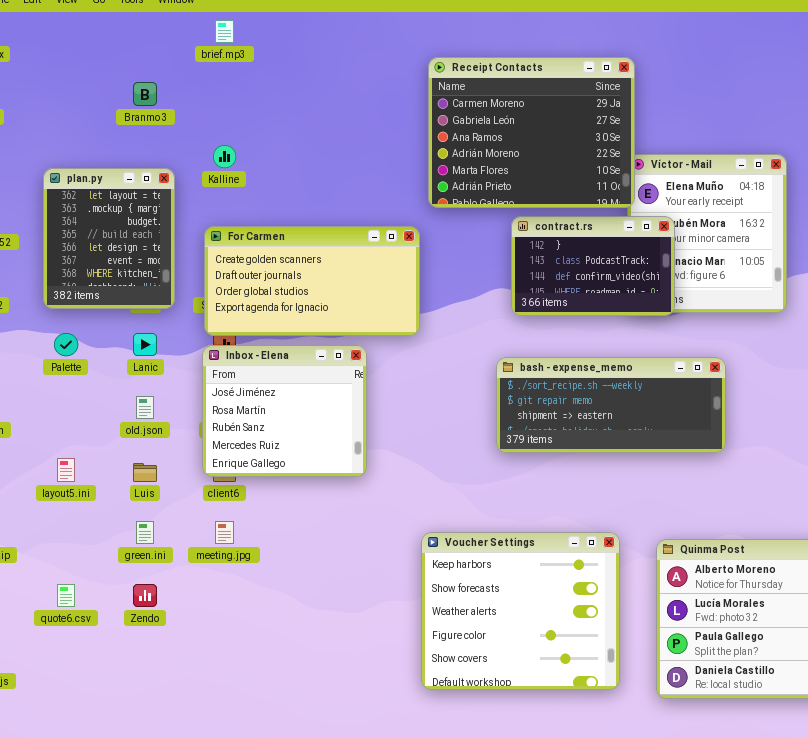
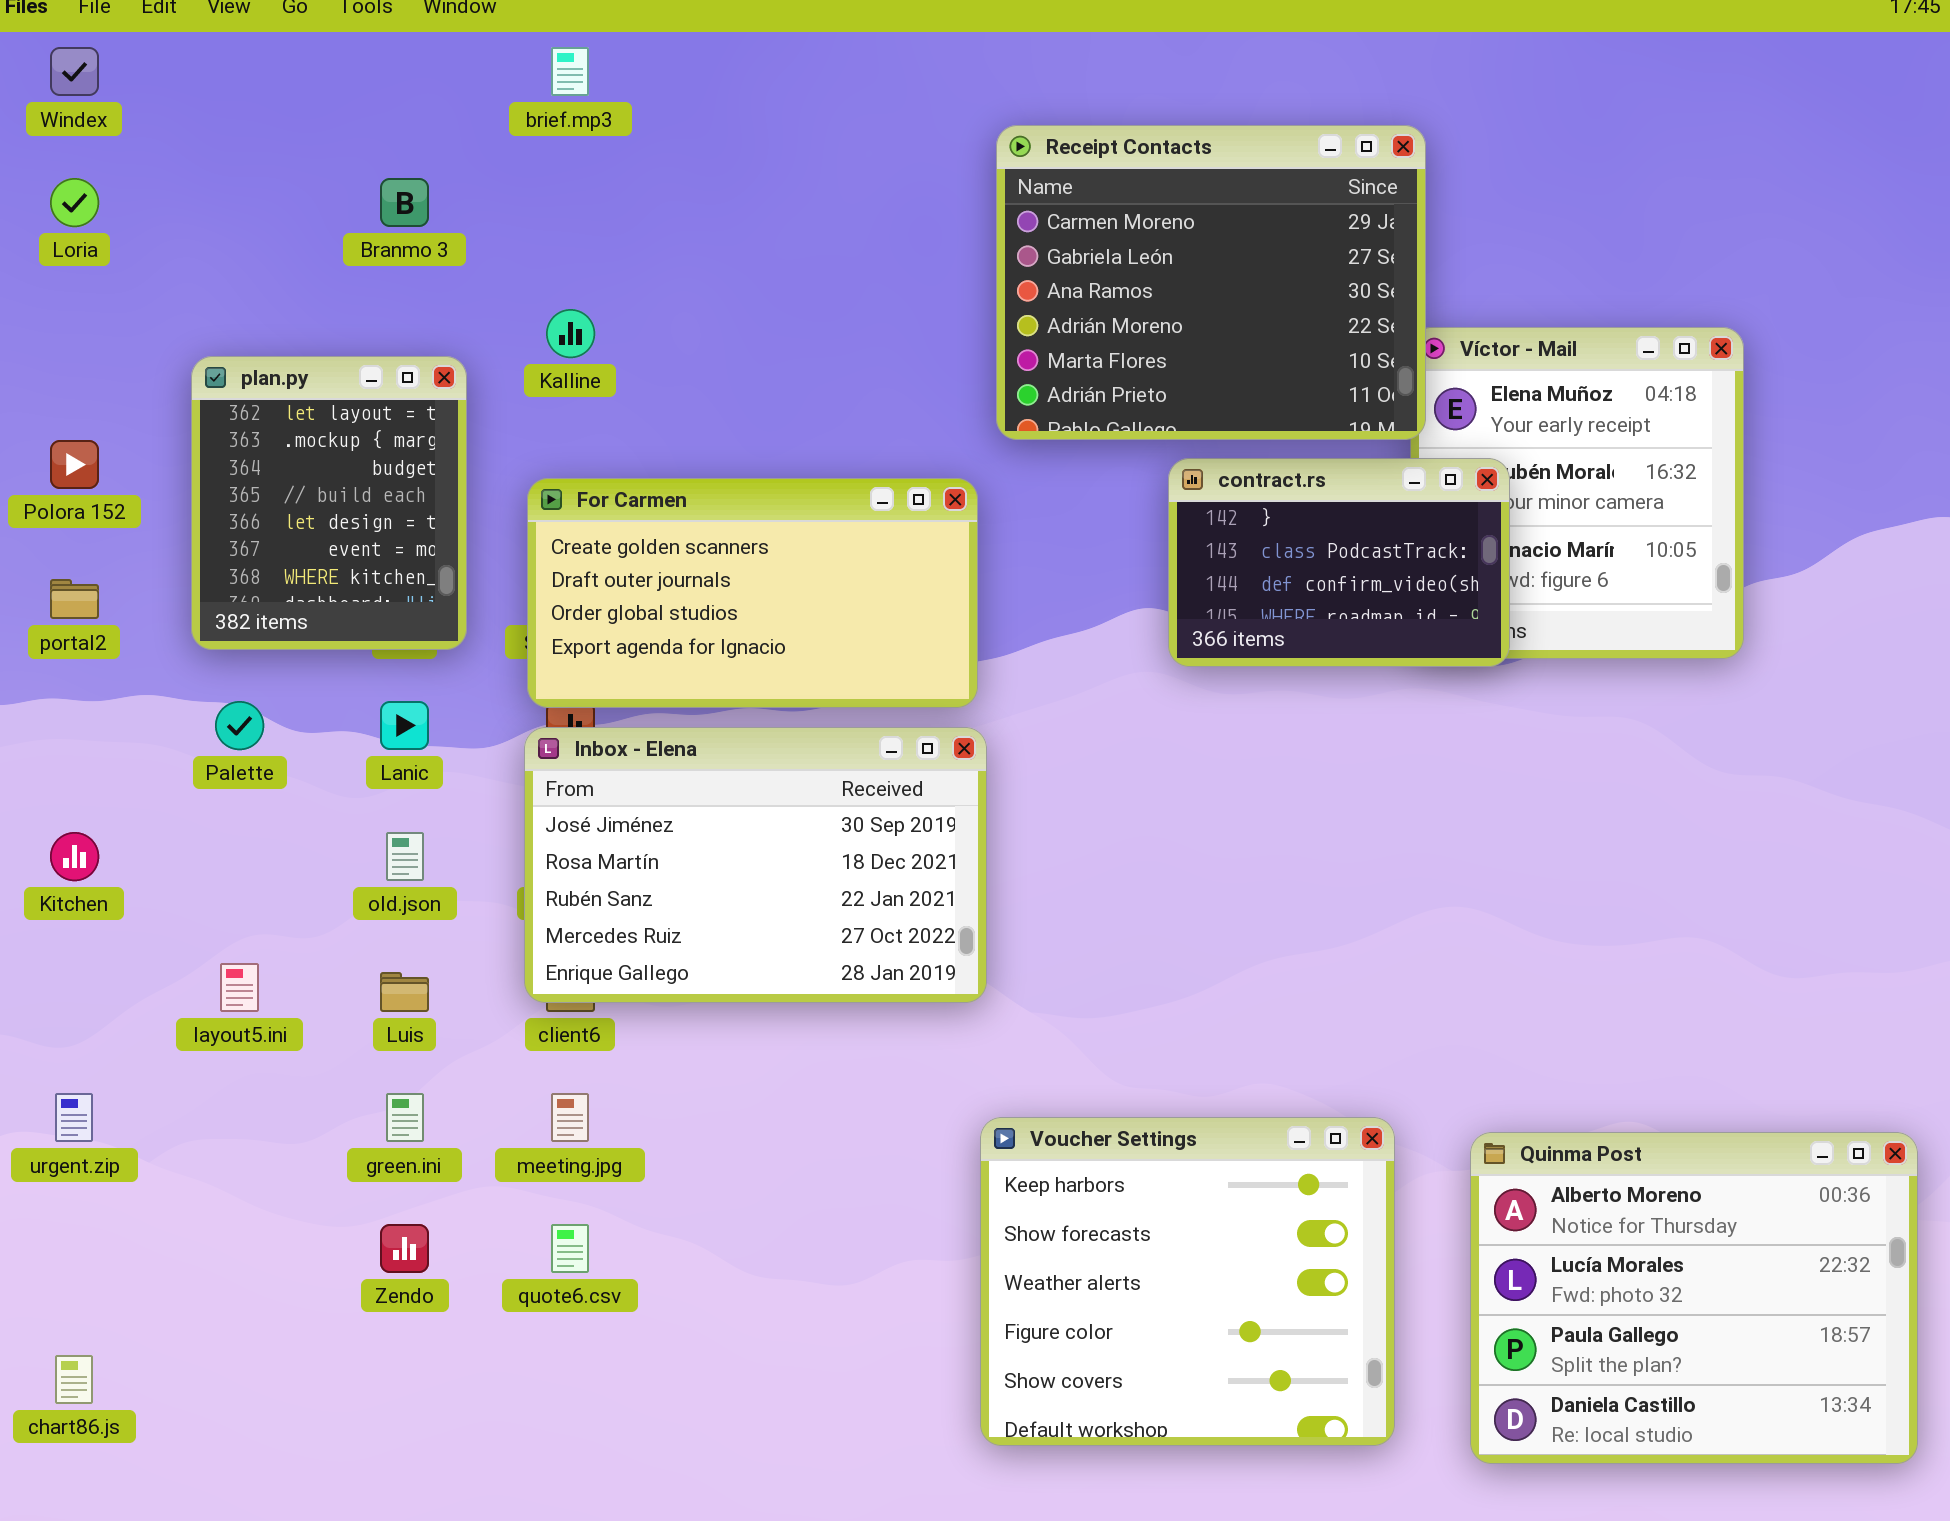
Inbox - Elena: [202,345,367,477] -> [524,727,987,1003], resized
bash - expense_memo: [496,357,726,453] -> none, closed
quote6.csv: [57,584,75,607] -> [551,1224,589,1273], moved

